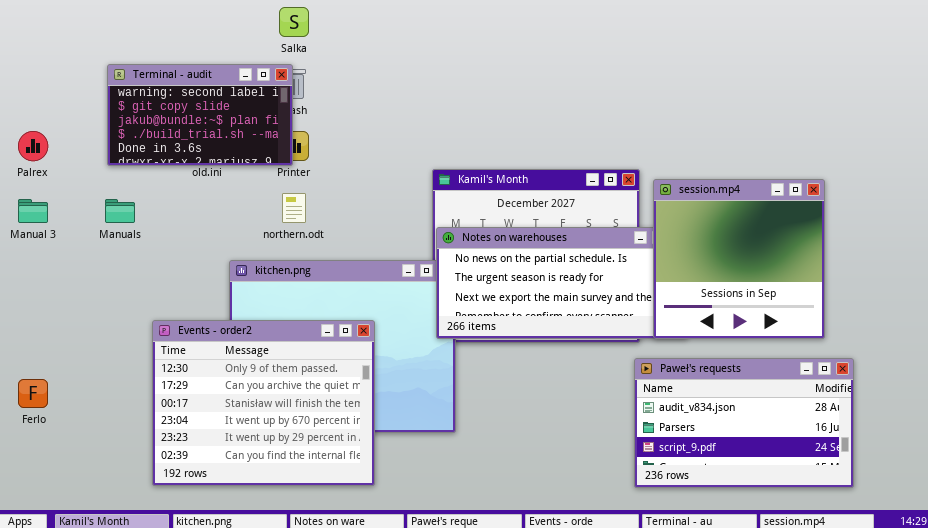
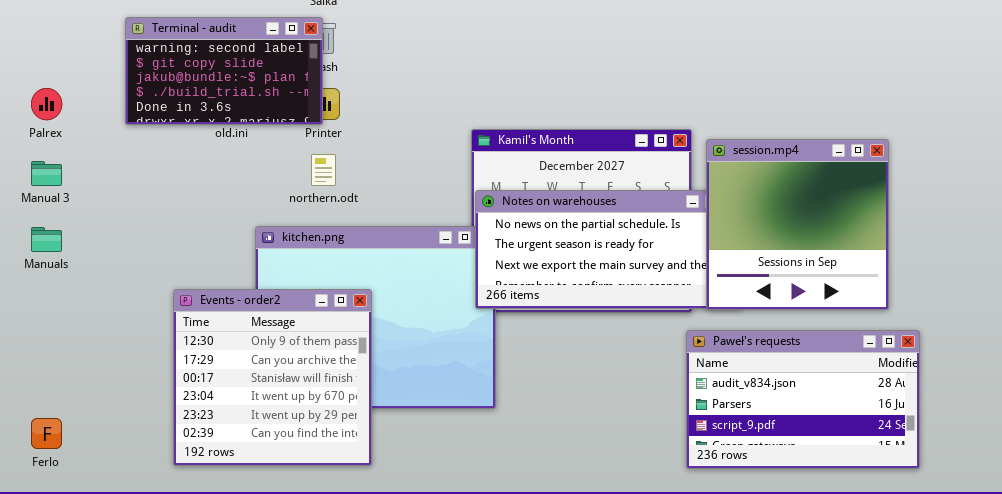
Manuals: [105,199,135,223] -> [31,227,62,252], moved
Events - order2: [152,320,375,486] -> [173,289,372,466], resized
Ferlo: [18,379,48,408] -> [31,418,62,449], moved

